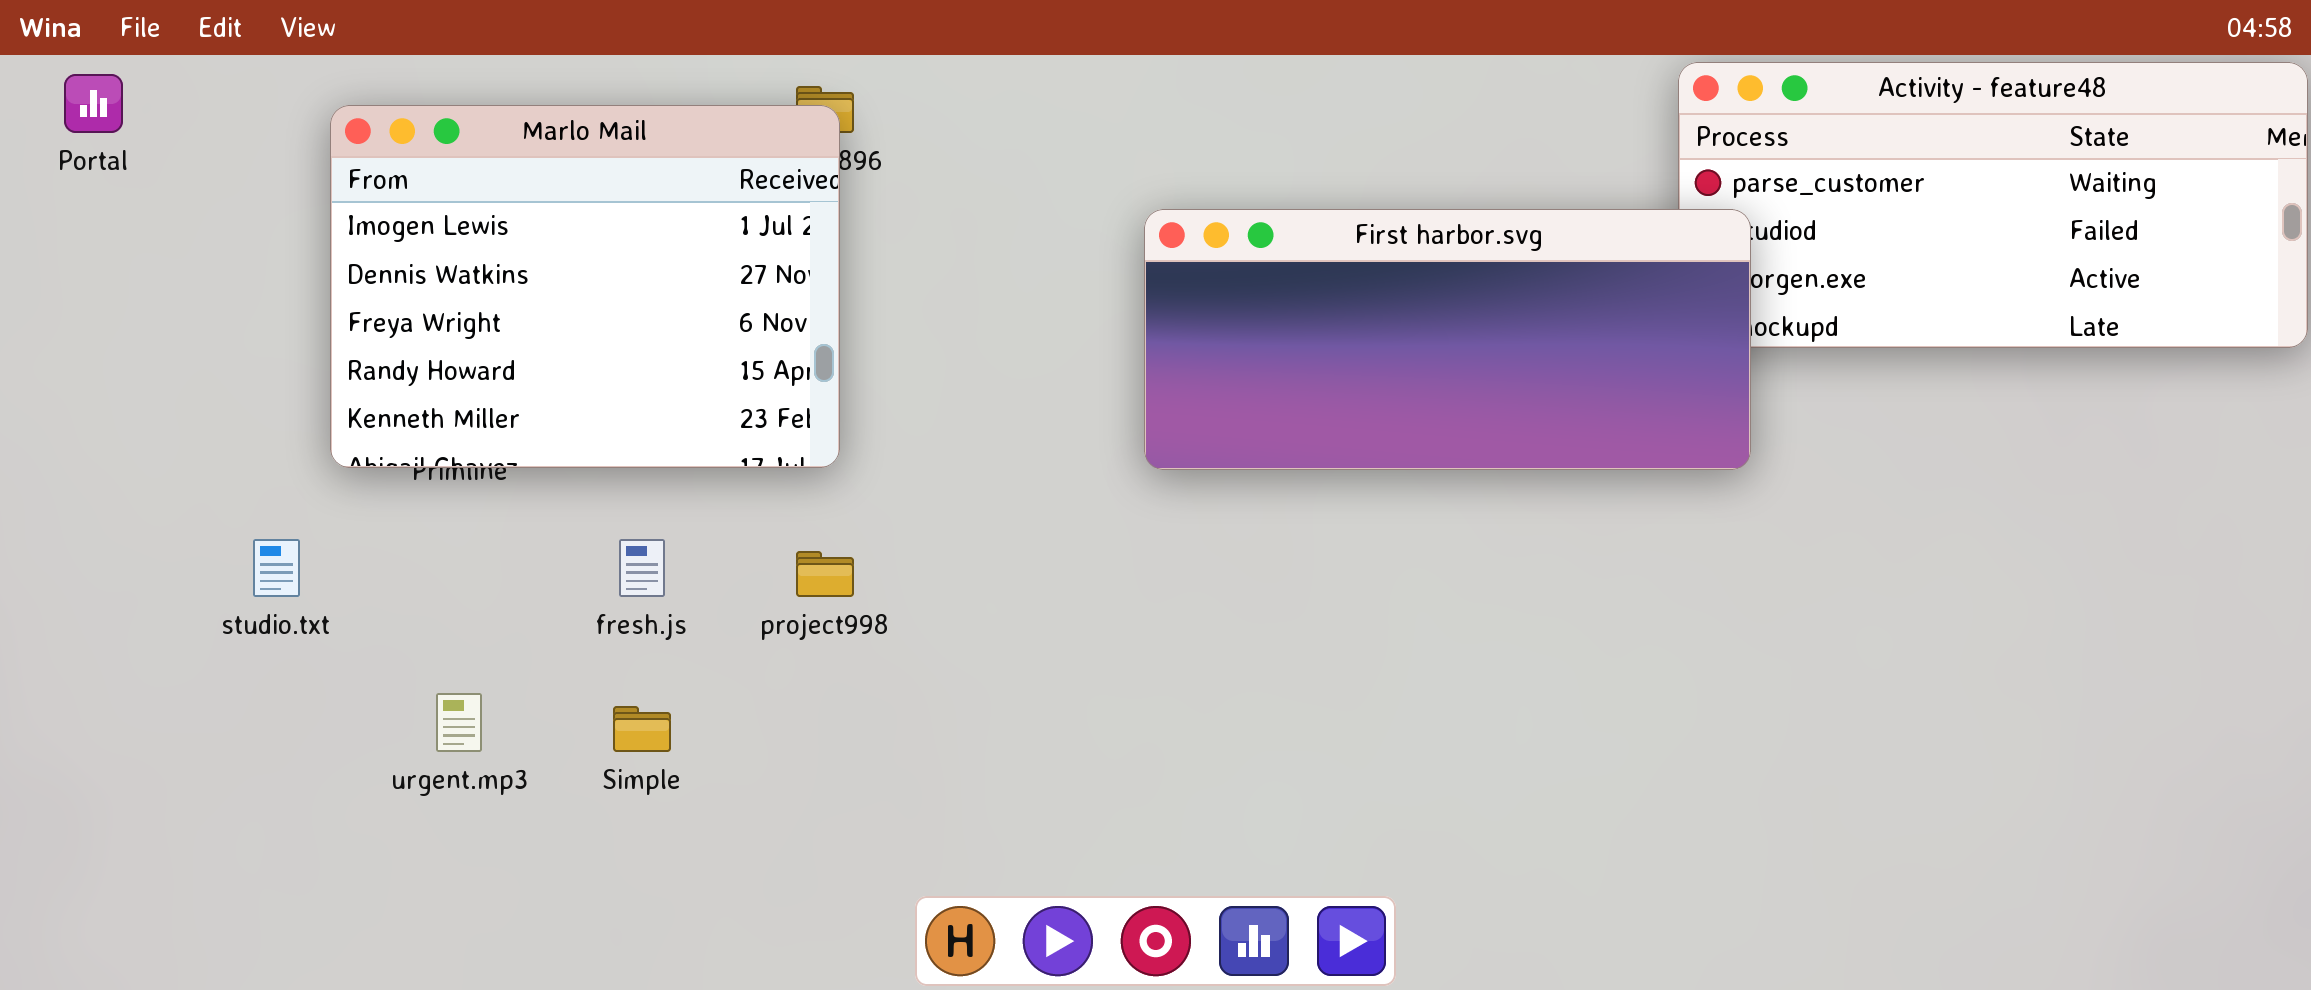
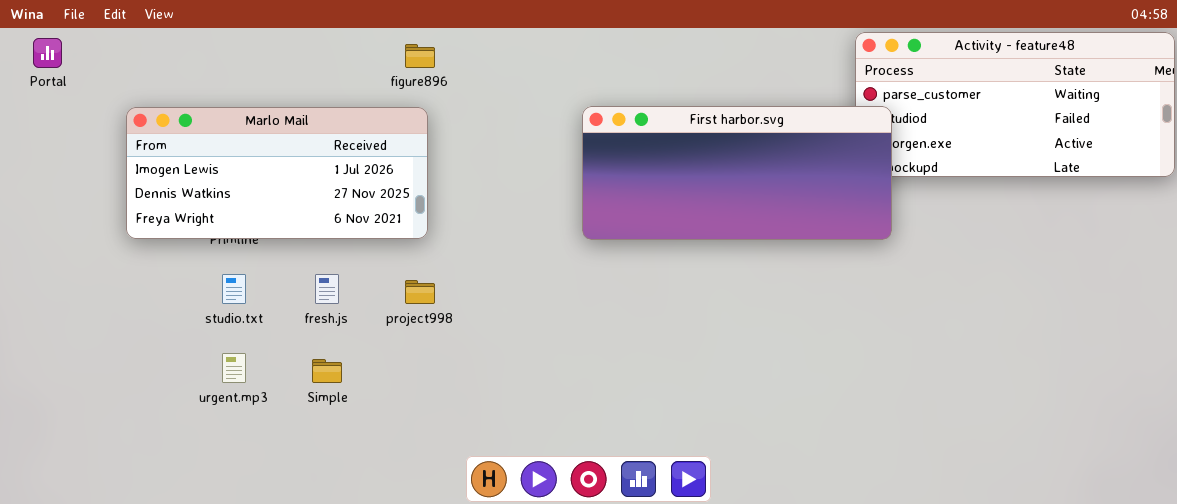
Marlo Mail: [330,105,840,468] -> [126,107,428,239], resized
studio.txt: [253,539,300,597] -> [222,274,246,304], moved

